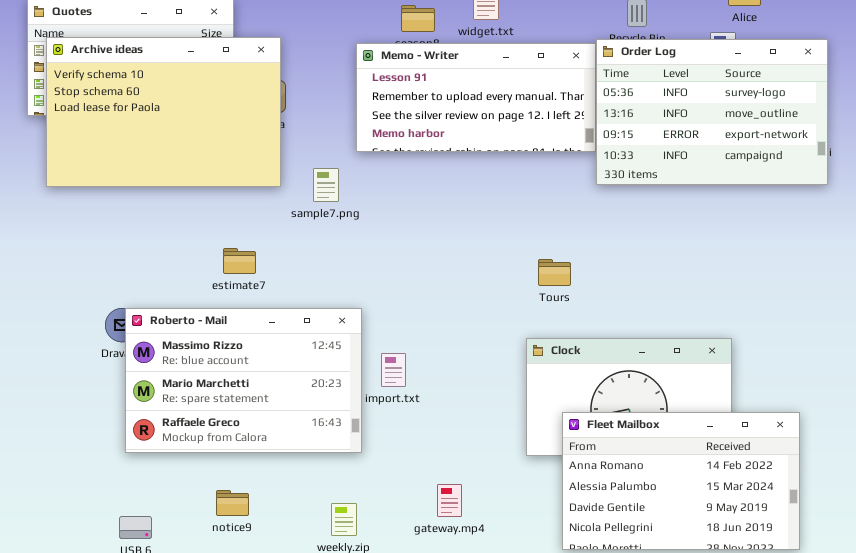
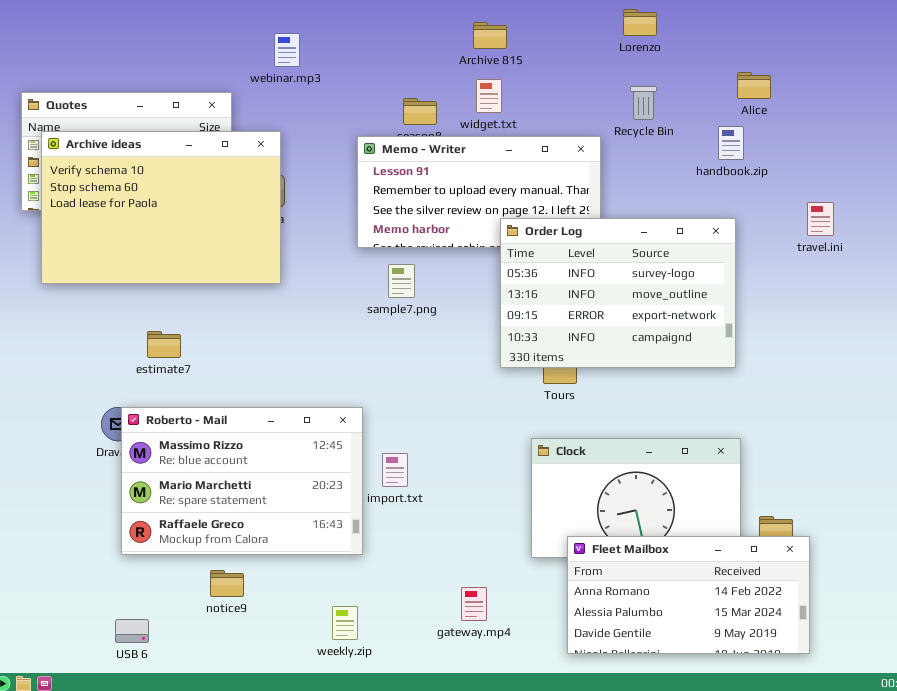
Order Log: [596,39,828,185] -> [500,218,736,368], moved
sample7.png: [313,168,339,202] -> [388,264,415,298], moved
estimate7: [223,248,256,274] -> [147,331,181,358], moved
Fleet Mailbox: [562,412,800,550] -> [567,536,810,654], resized
gateway.mp4: [437,484,462,517] -> [461,587,487,621], moved
notice9: [216,490,249,516] -> [210,570,244,597], moved

